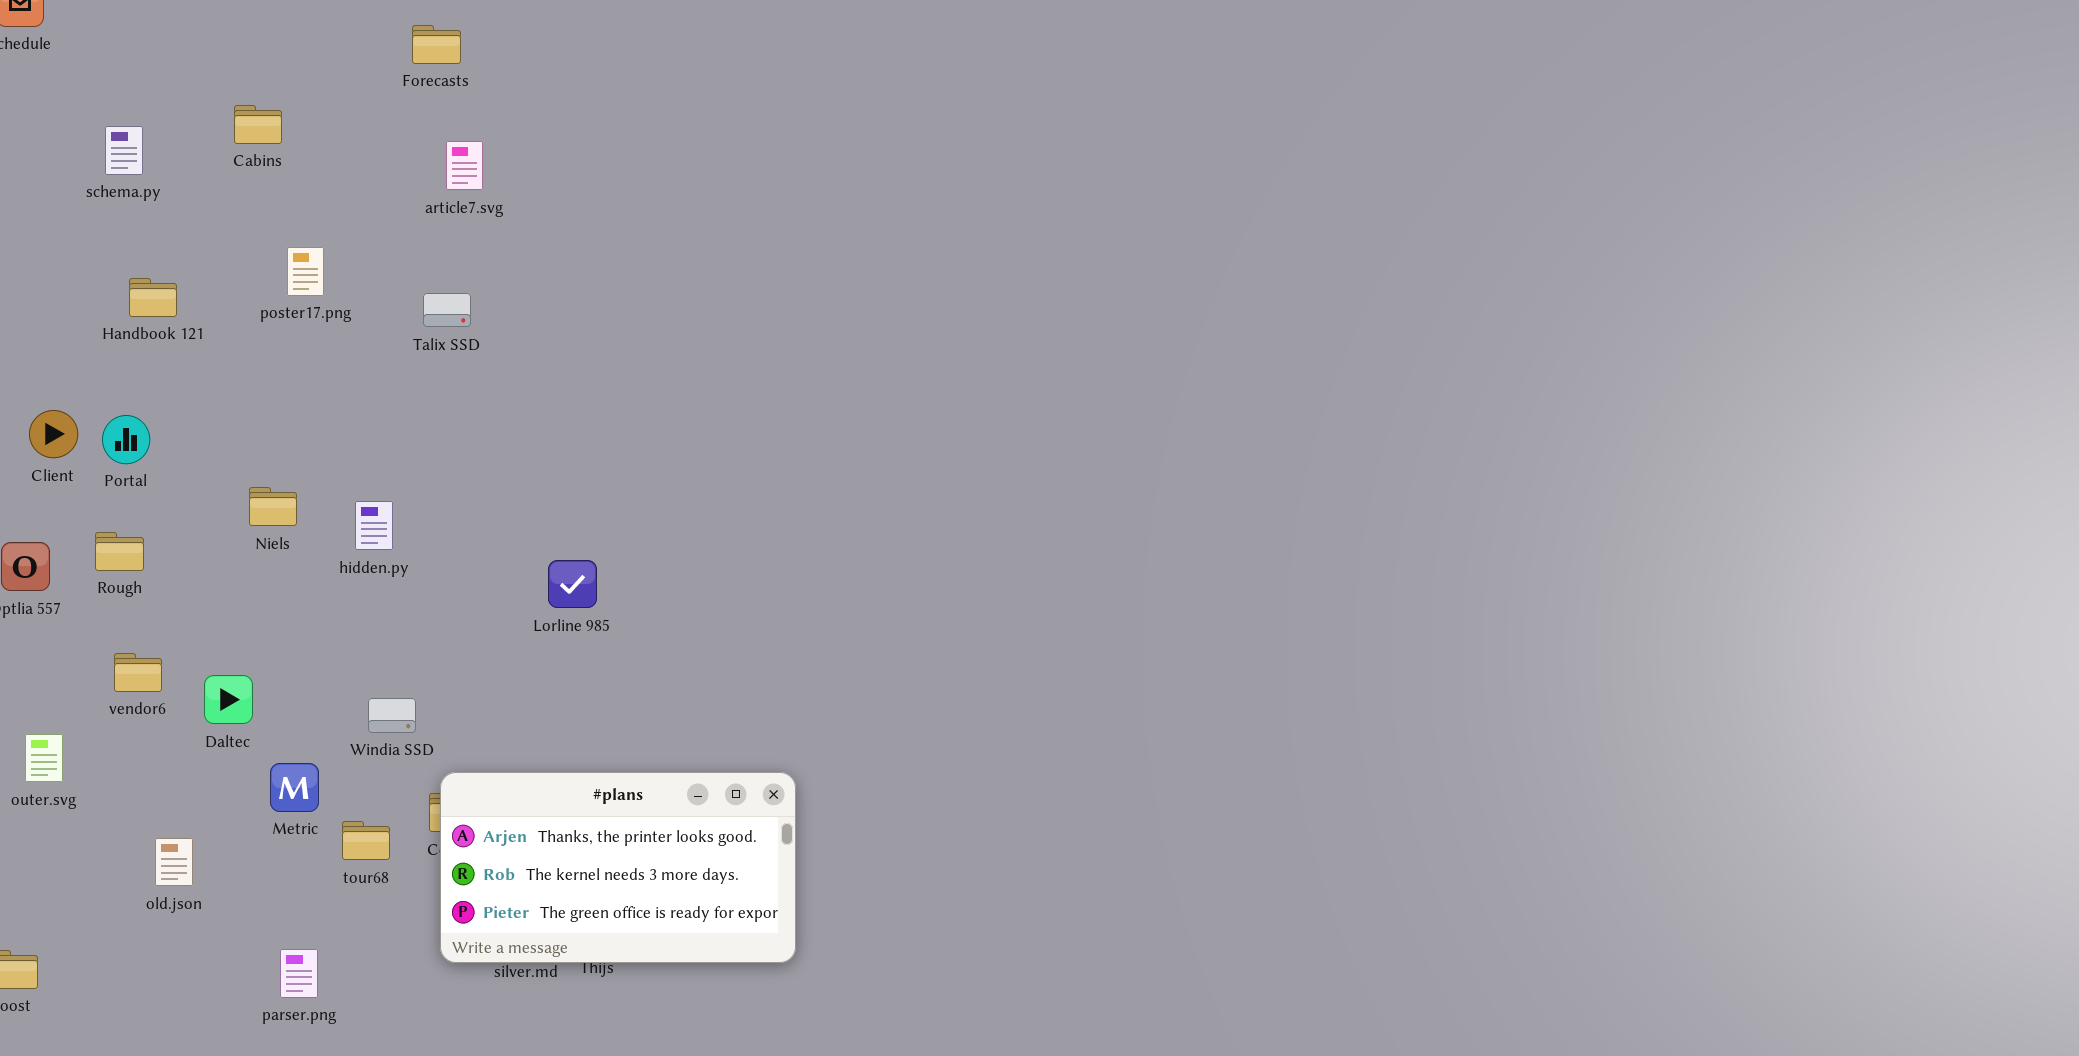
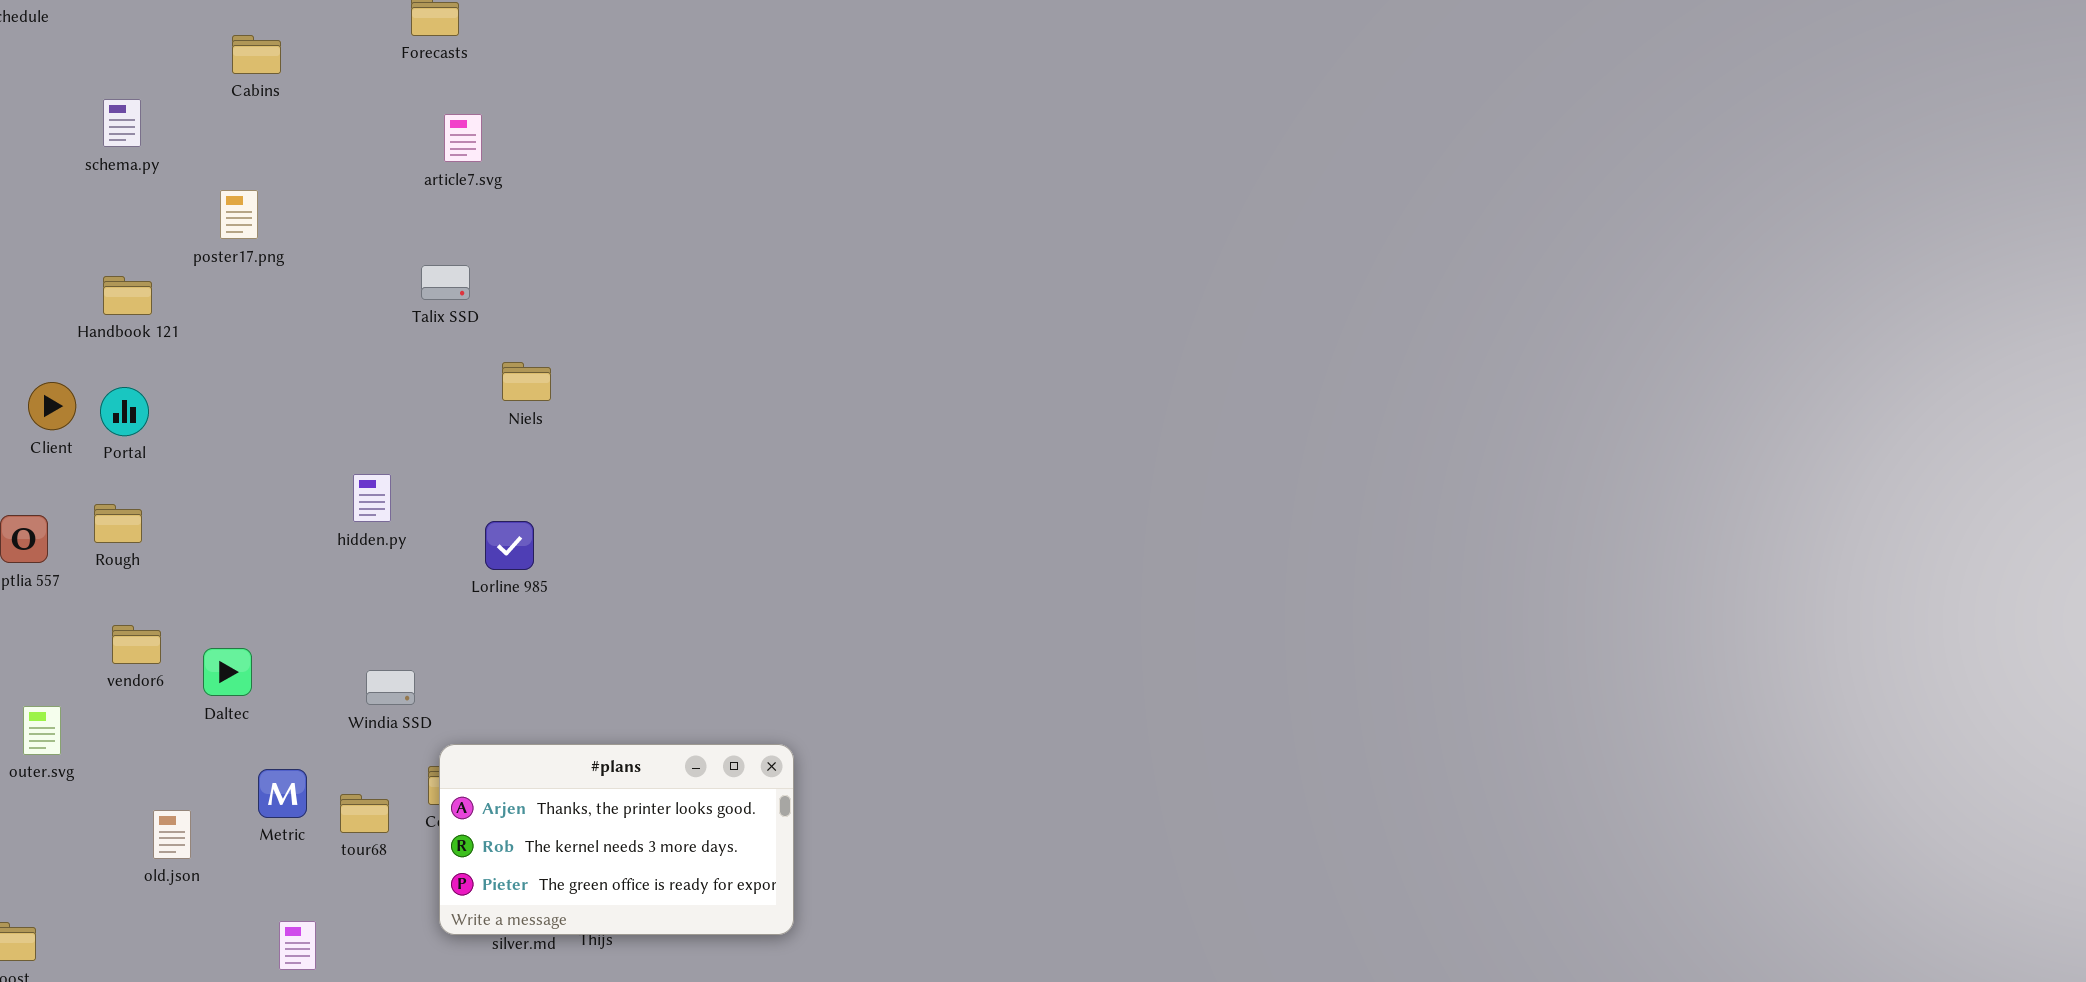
Cabins: [234,105,282,144] -> [232,35,281,74], moved
poster17.png: [287,247,324,296] -> [220,190,258,239], moved
Handbook 121: [129,278,177,317] -> [103,276,152,315], moved
Niels: [249,487,297,526] -> [502,362,551,401], moved
Lorline 985: [548,560,597,608] -> [485,521,534,570], moved
Metric: [270,763,319,812] -> [258,769,307,818], moved

